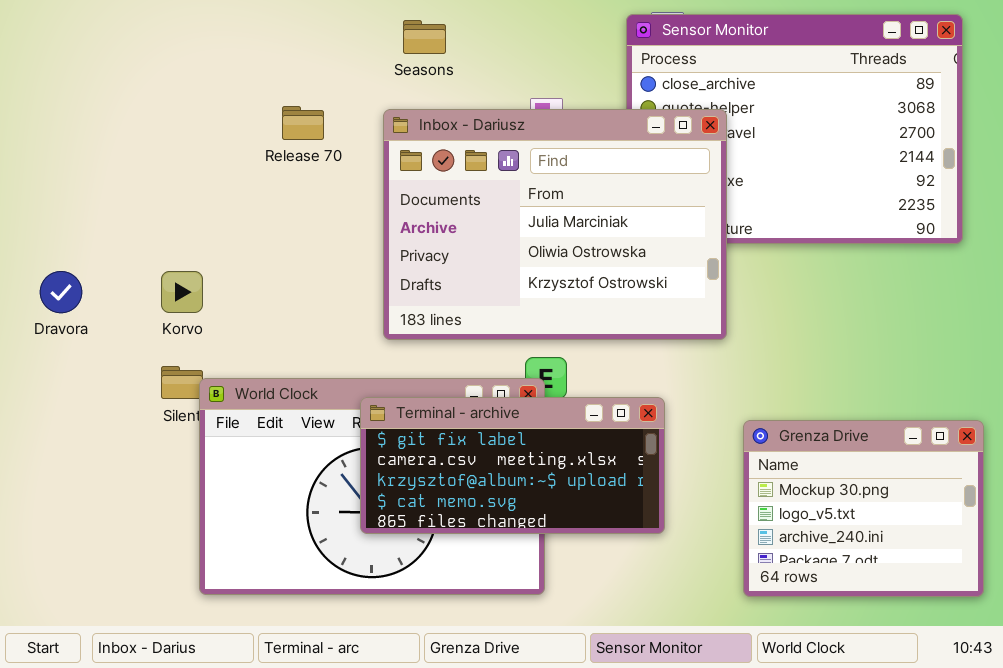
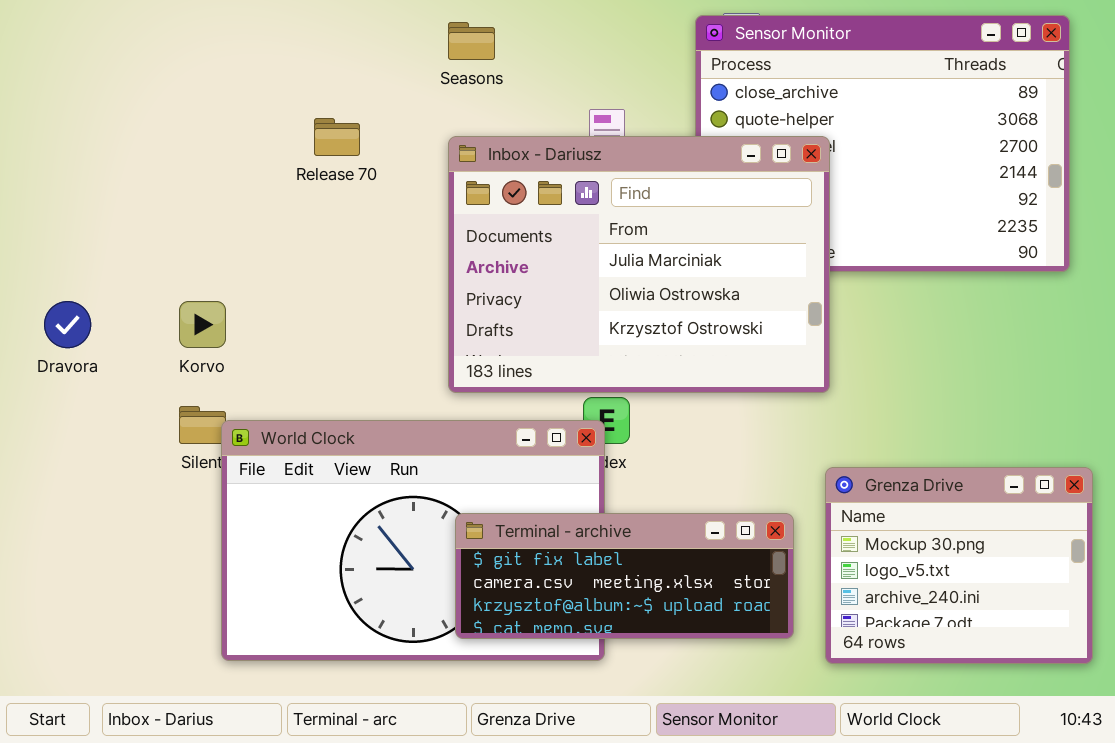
Inbox - Dariusz: [383,109,727,340] -> [448,136,830,393], moved
Terminal - archive: [360,397,665,534] -> [455,513,794,639], moved, resized

